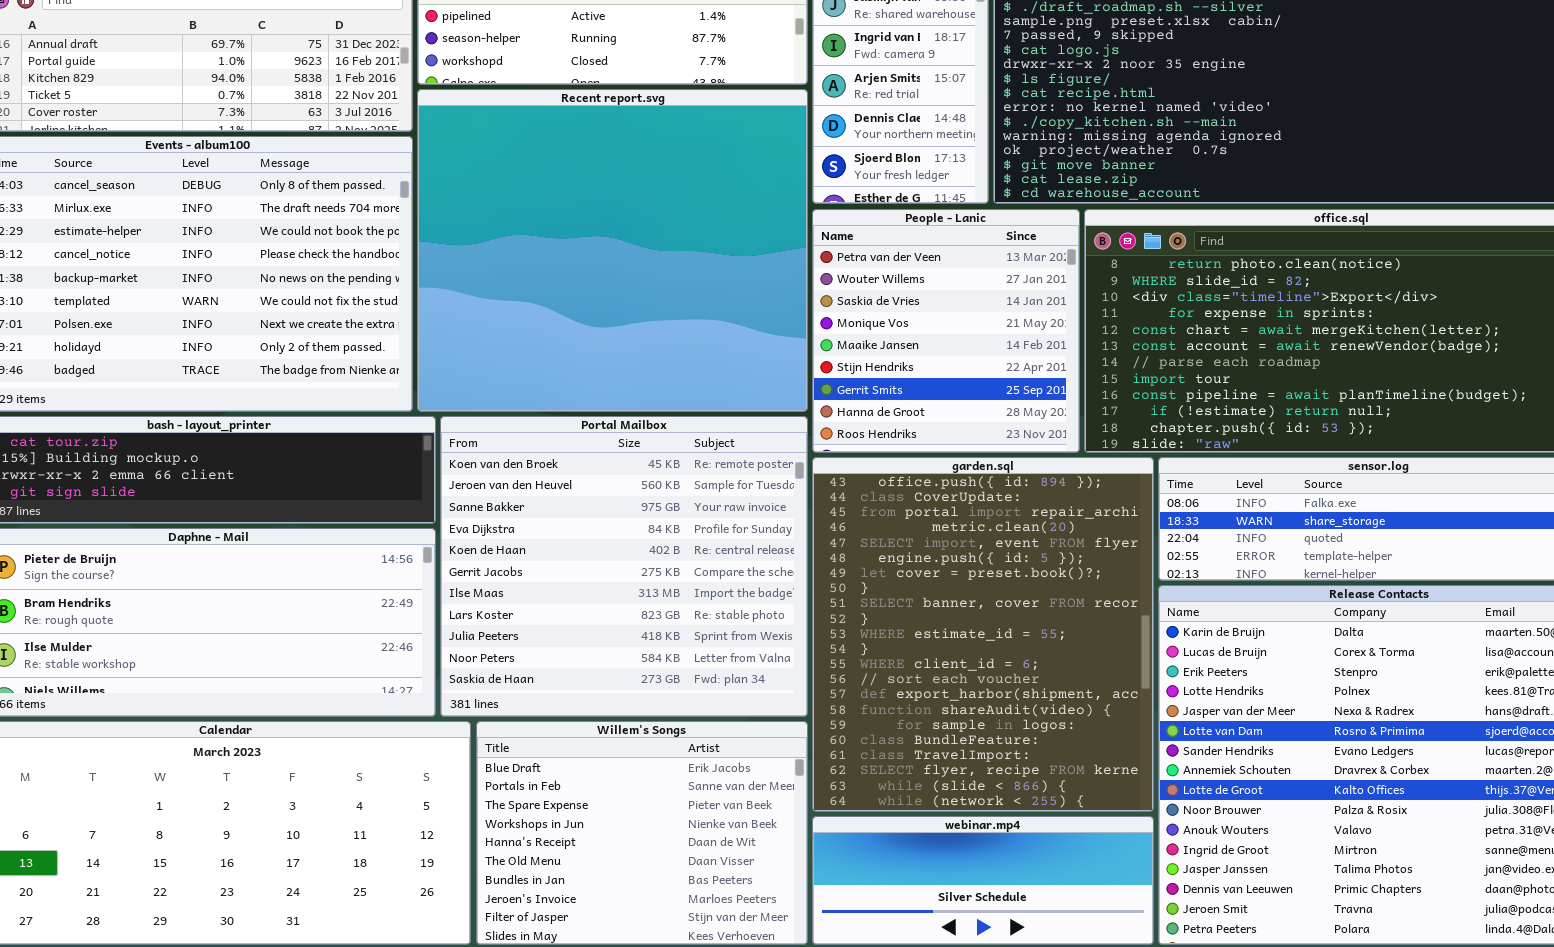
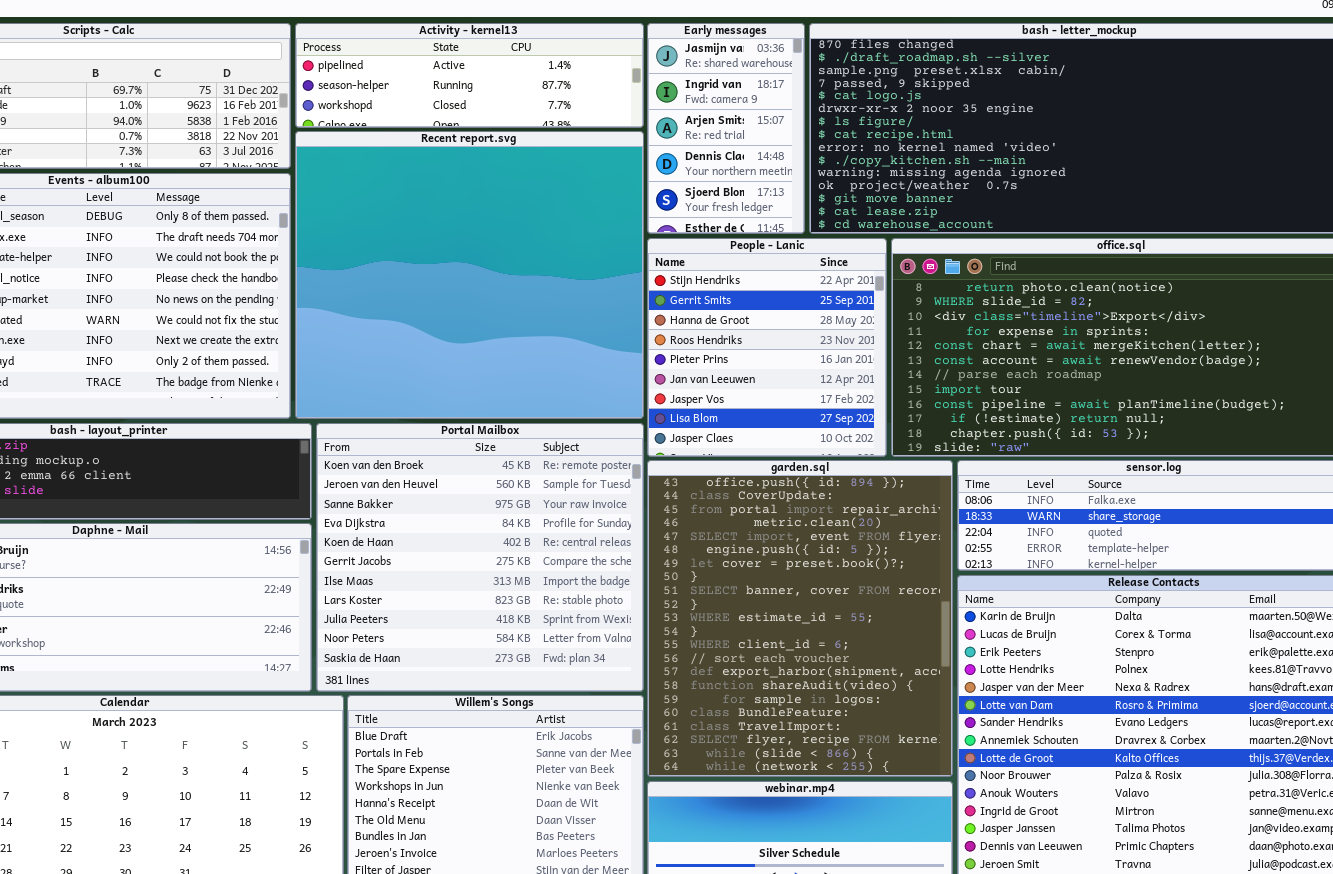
People - Lanic: [812,209,1080,453] -> [647,238,887,457], scrolled down 5 rows

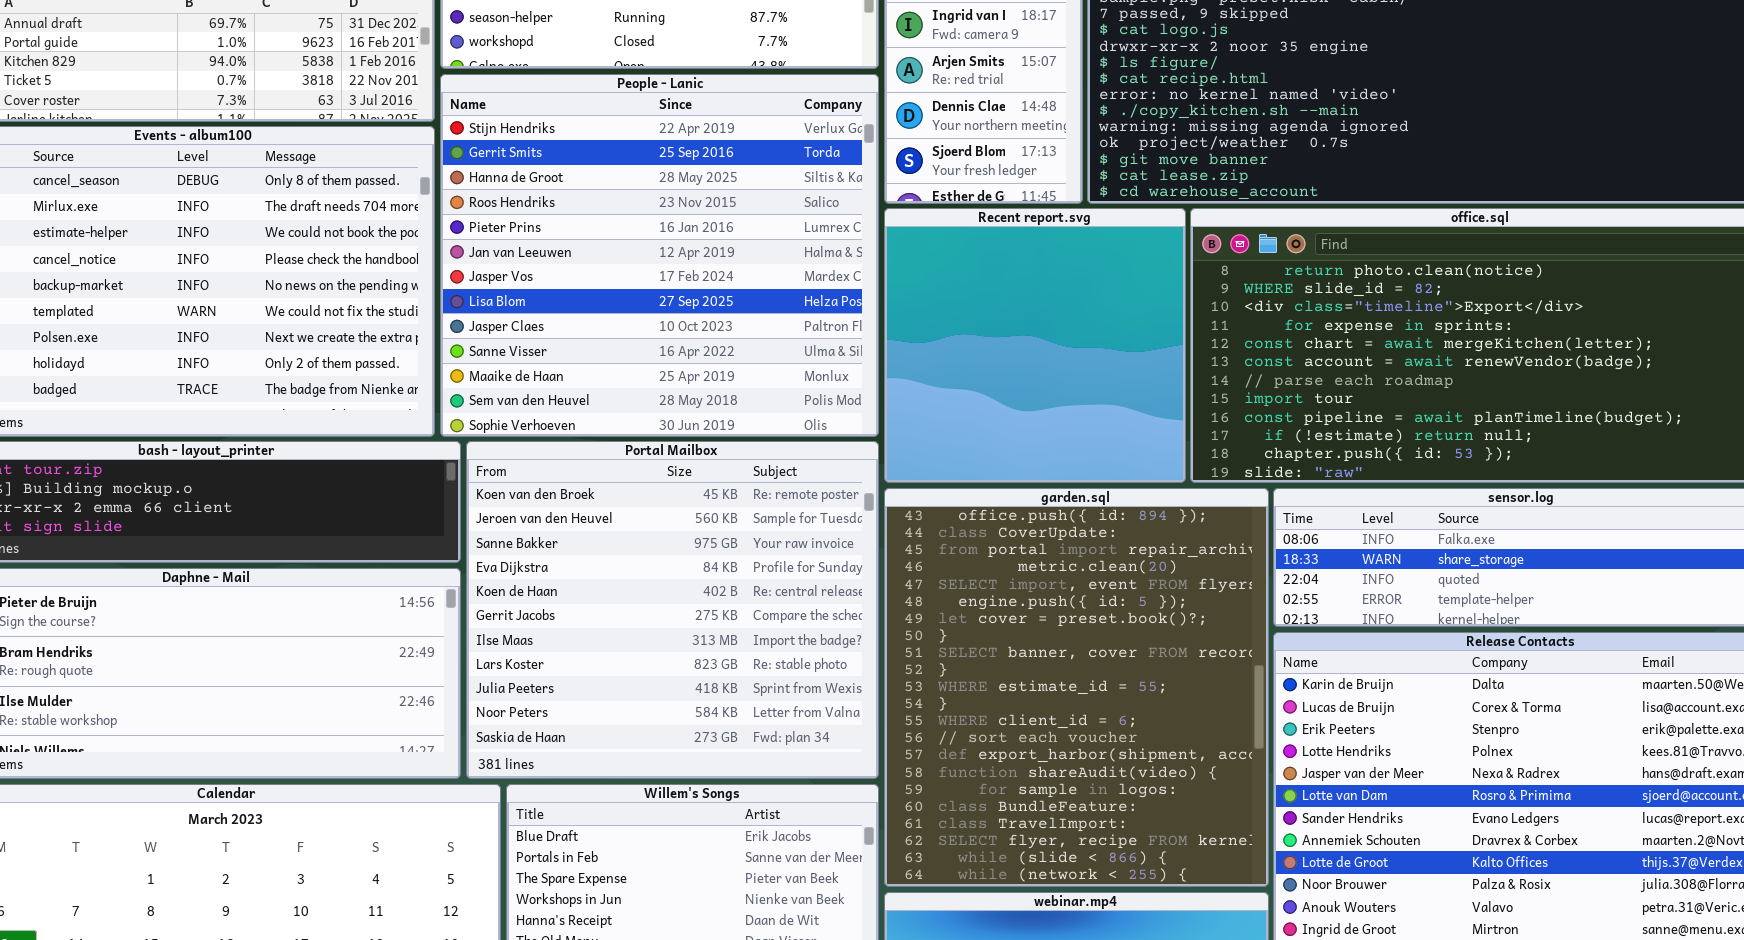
Recent report.svg: [295,131,644,419] -> [884,208,1186,483], moved, resized
People - Lanic: [647,238,887,457] -> [440,74,879,437], moved, resized

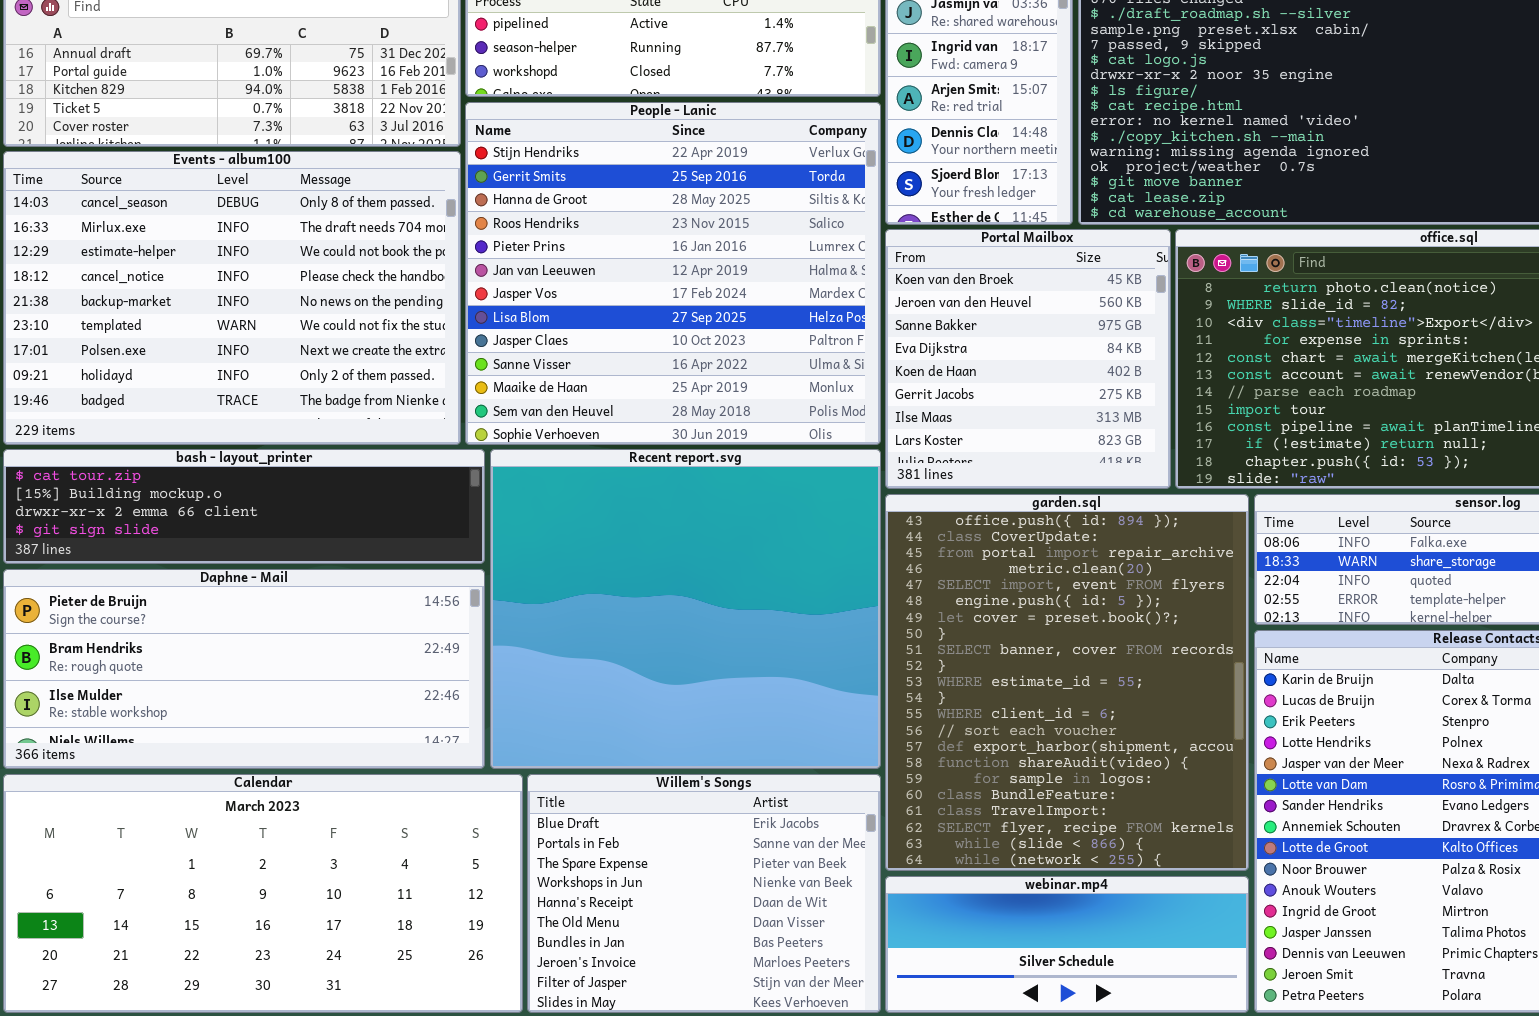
Recent report.svg: [884,208,1186,483] -> [490,449,881,769], moved, resized
Portal Mailbox: [466,441,879,779] -> [885,229,1171,489], moved, resized

